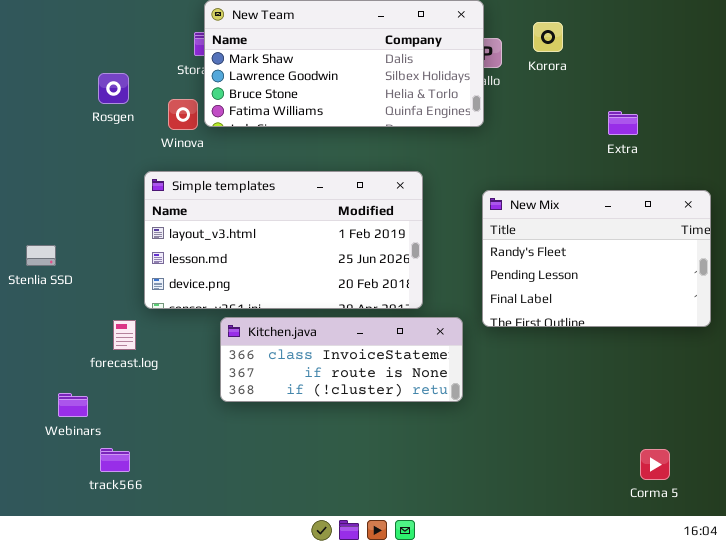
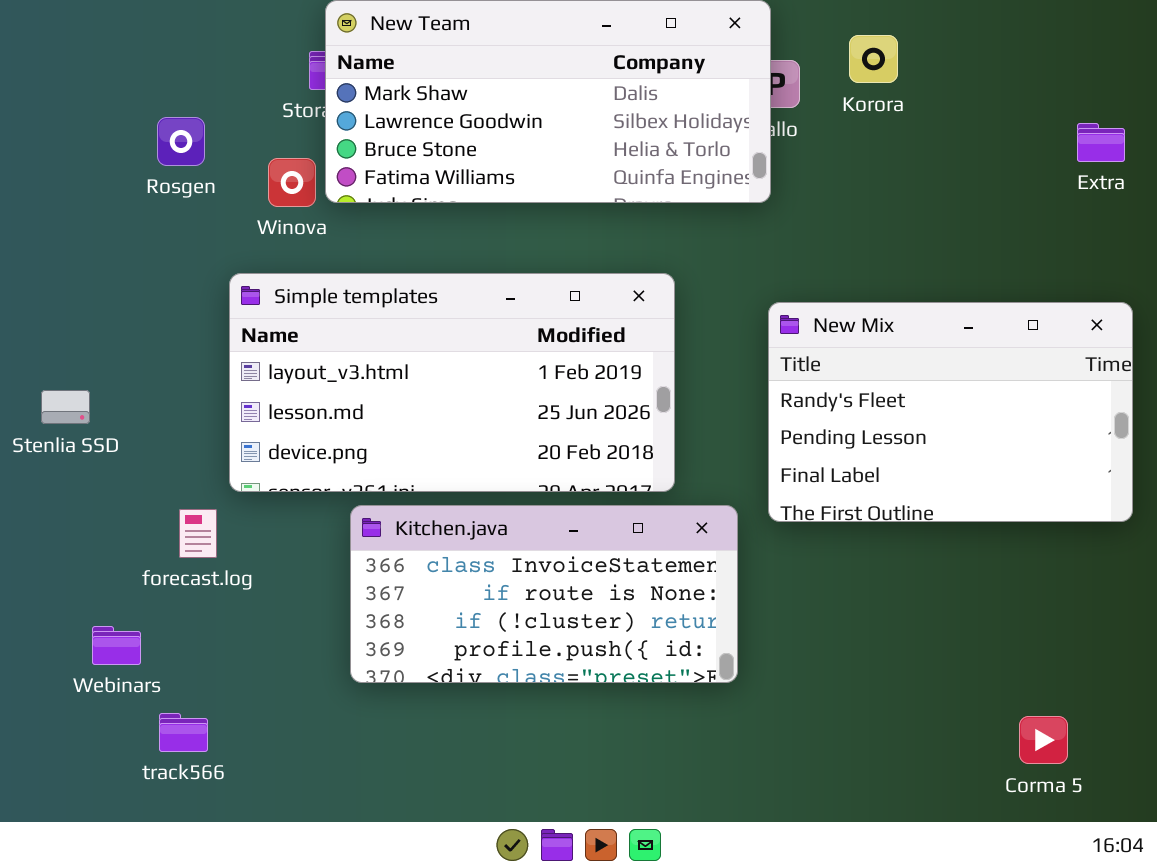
Extra: [608,111,638,135] -> [1077,123,1125,162], moved
Kitchen.java: [220,317,463,402] -> [350,505,738,683], resized

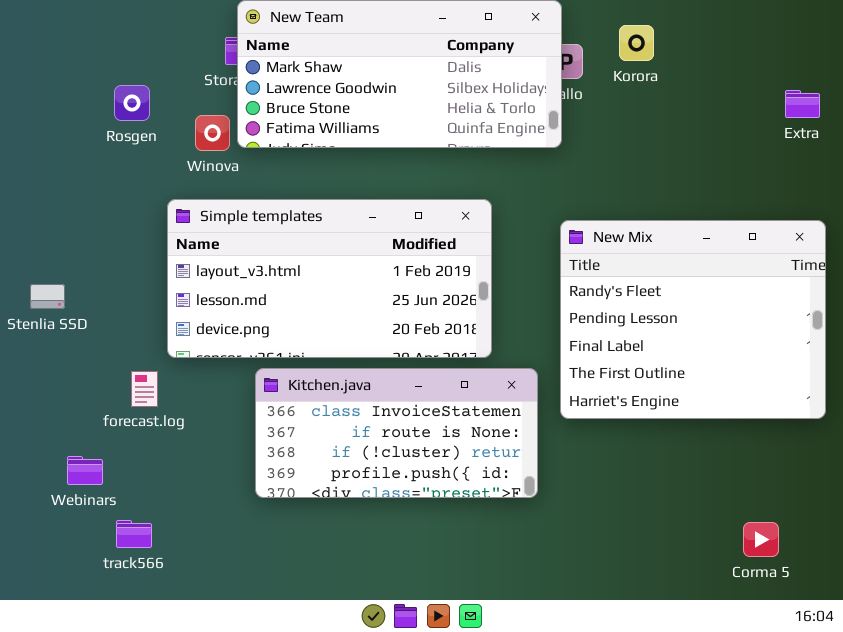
New Mix: [768,302,1133,522] -> [560,220,826,419], resized

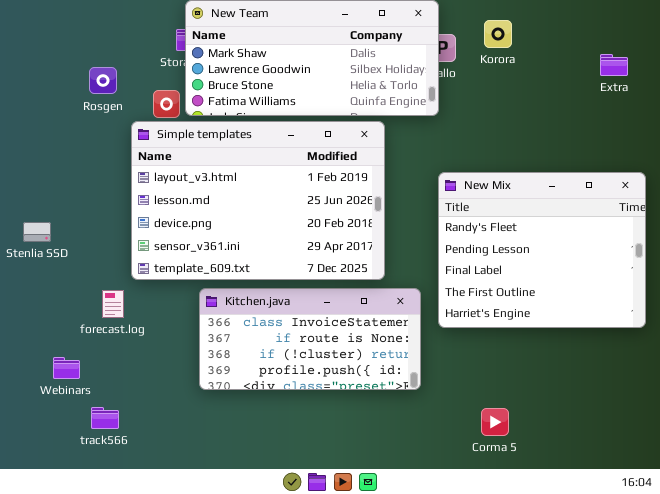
Extra: [785,90,820,118] -> [600,54,628,76], moved
Simple templates: [167,199,492,358] -> [131,121,385,280], resized
Corma 5: [743,522,779,557] -> [481,408,509,436], moved

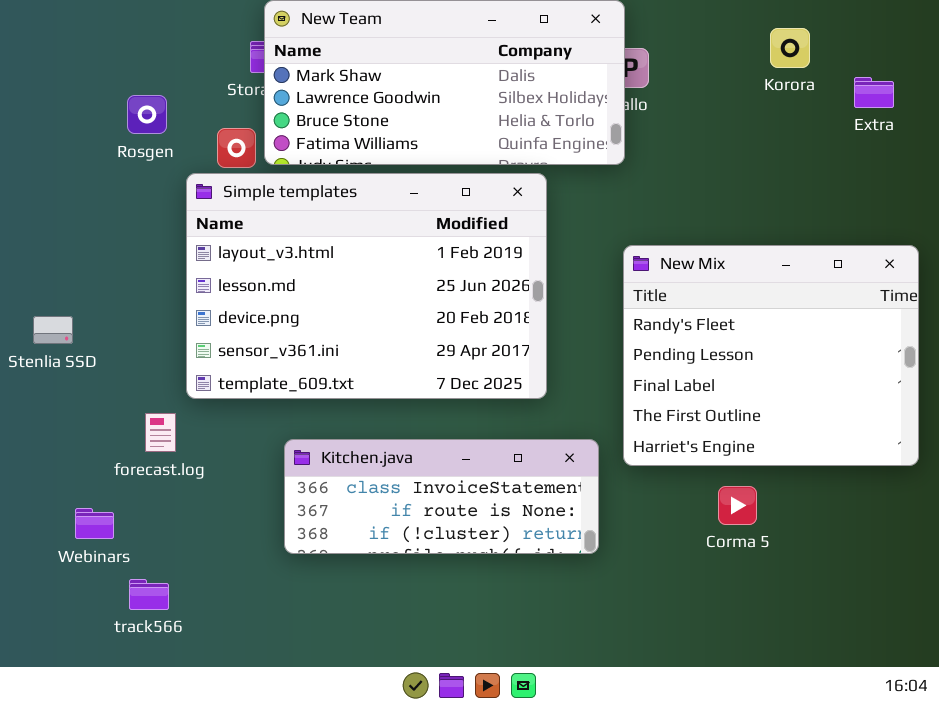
Korora: [484,20,512,48] -> [770,28,810,68], moved
Kitchen.java: [199,288,421,390] -> [284,439,599,554], resized
Corma 5: [481,408,509,436] -> [718,486,757,525], moved

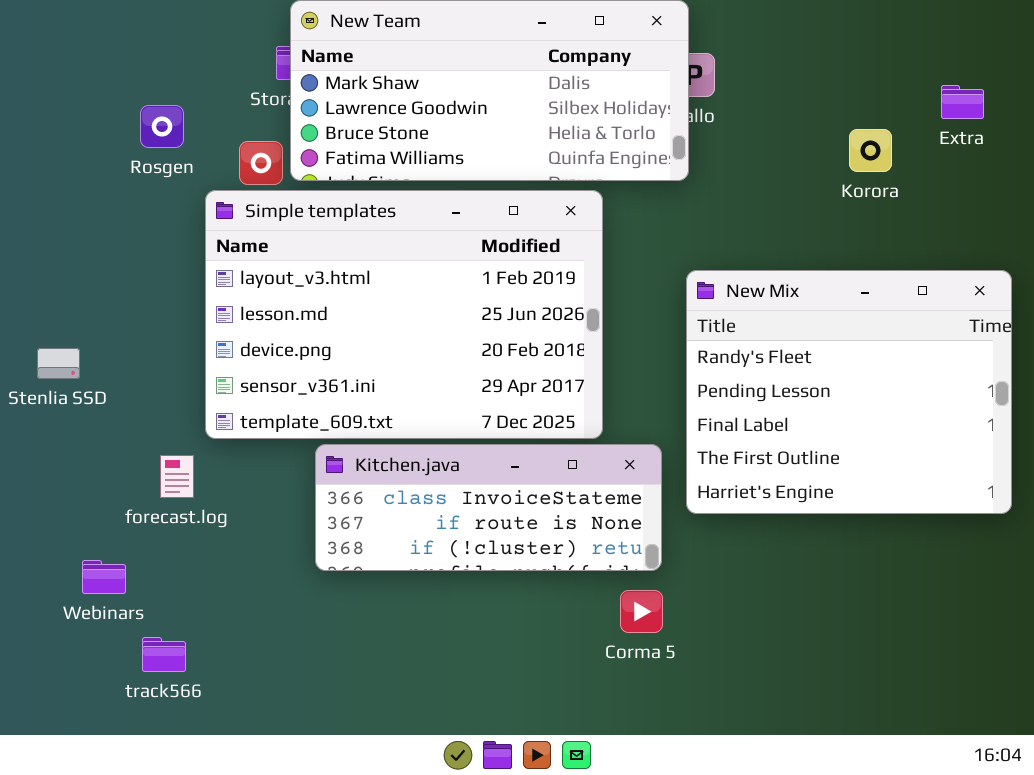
Korora: [770,28,810,68] -> [849,129,892,172], moved
Kitchen.java: [284,439,599,554] -> [315,444,662,571], moved
Corma 5: [718,486,757,525] -> [620,590,663,633], moved

